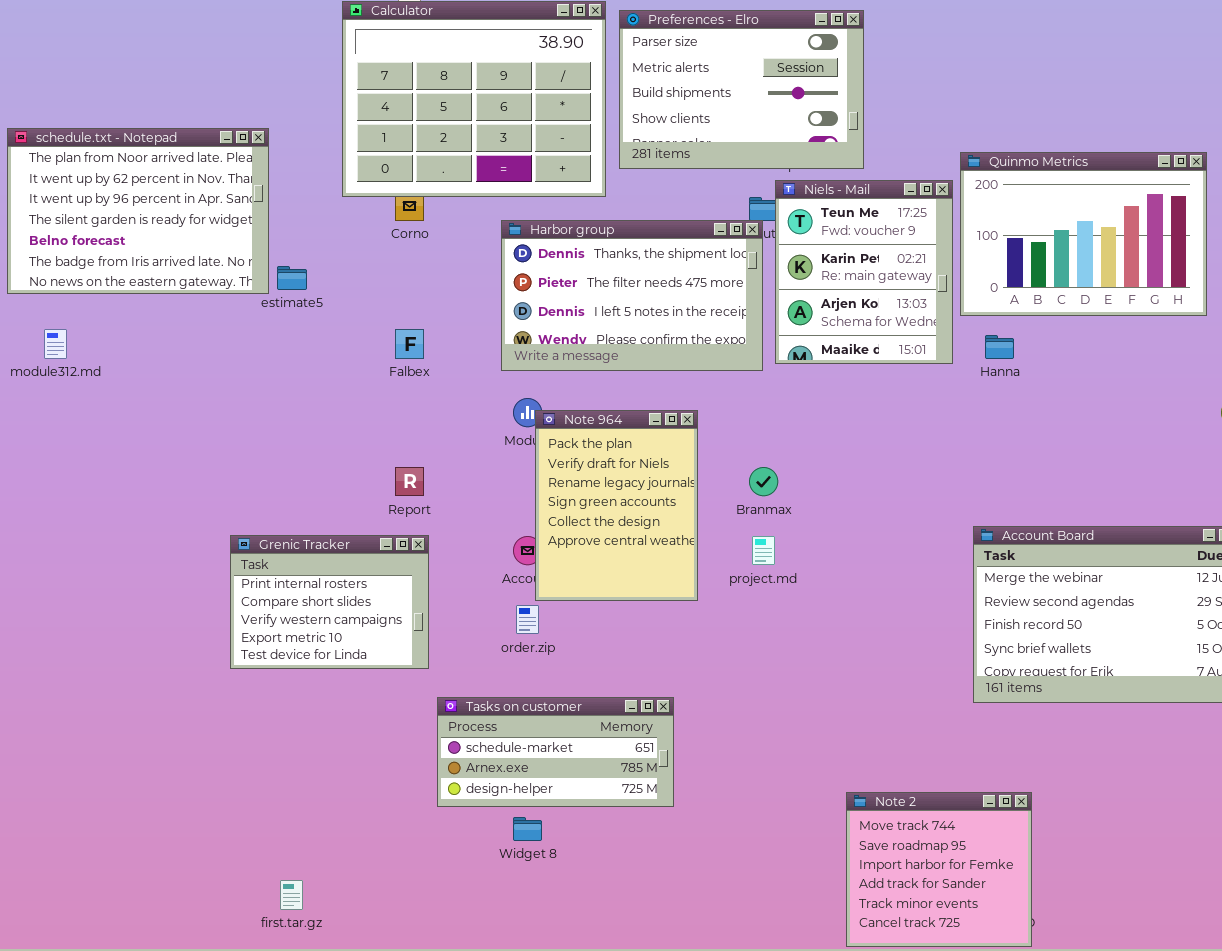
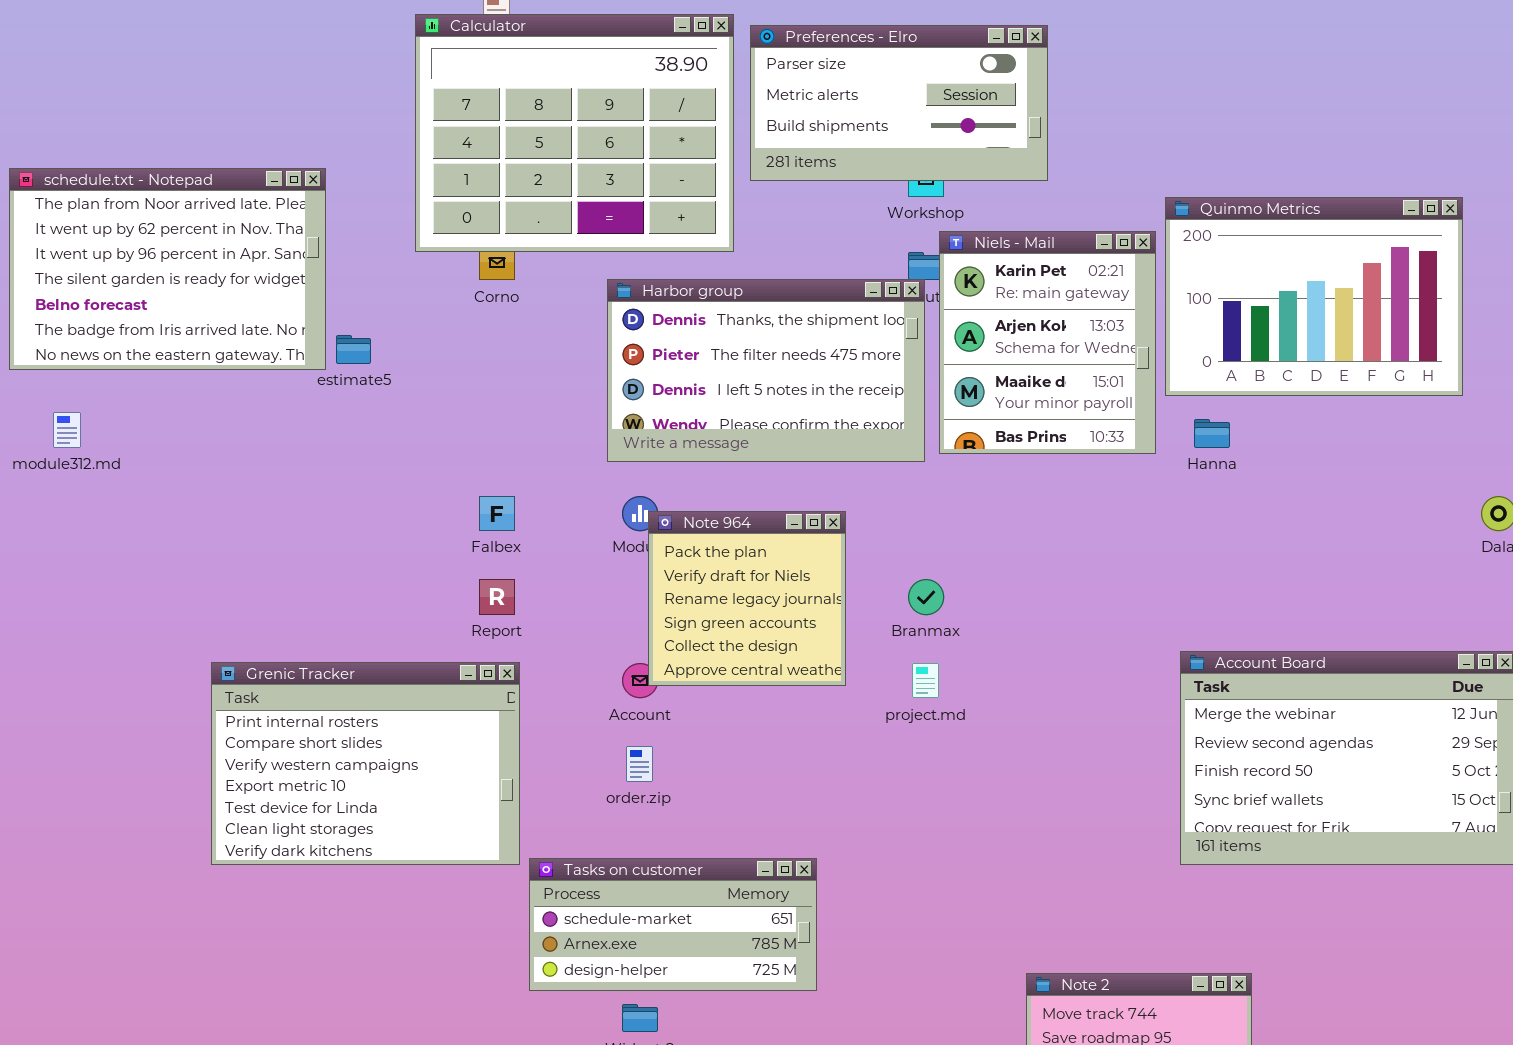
Preferences - Elro: [619,10,864,169] -> [750,25,1048,181], resized
Niels - Mail: [775,180,953,364] -> [939,231,1156,454], scrolled down 1 row
Falbex: [395,329,424,359] -> [479,496,515,531], moved
Note 964: [535,410,698,601] -> [648,511,846,686], resized
Grenic Tracker: [230,535,429,669] -> [211,662,520,865], resized

